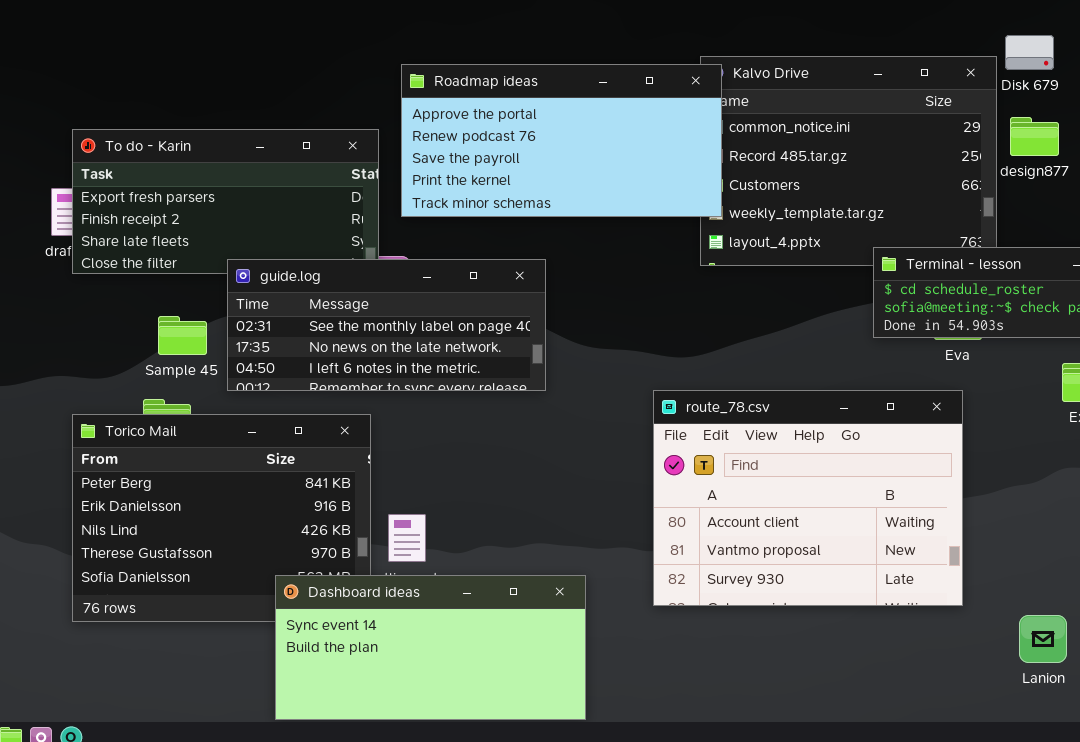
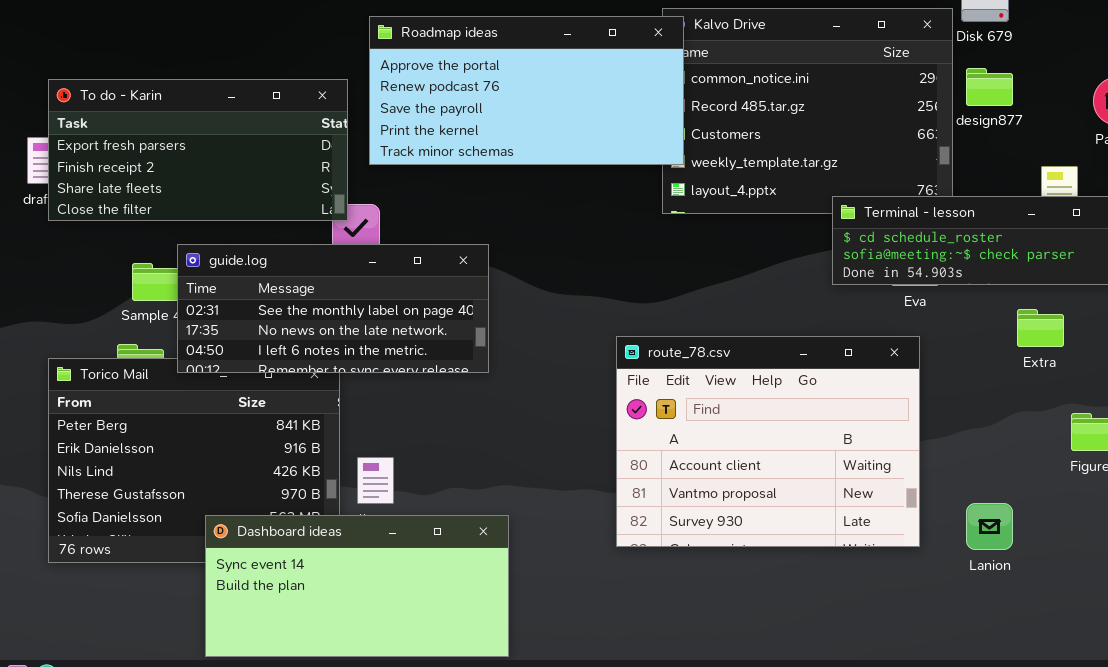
guide.log: [227,259,546,391] -> [177,244,489,373], moved
Dashboard ideas: [275,575,586,720] -> [205,515,509,657], moved
Lanion: [1019,615,1067,663] -> [966,503,1013,550], moved

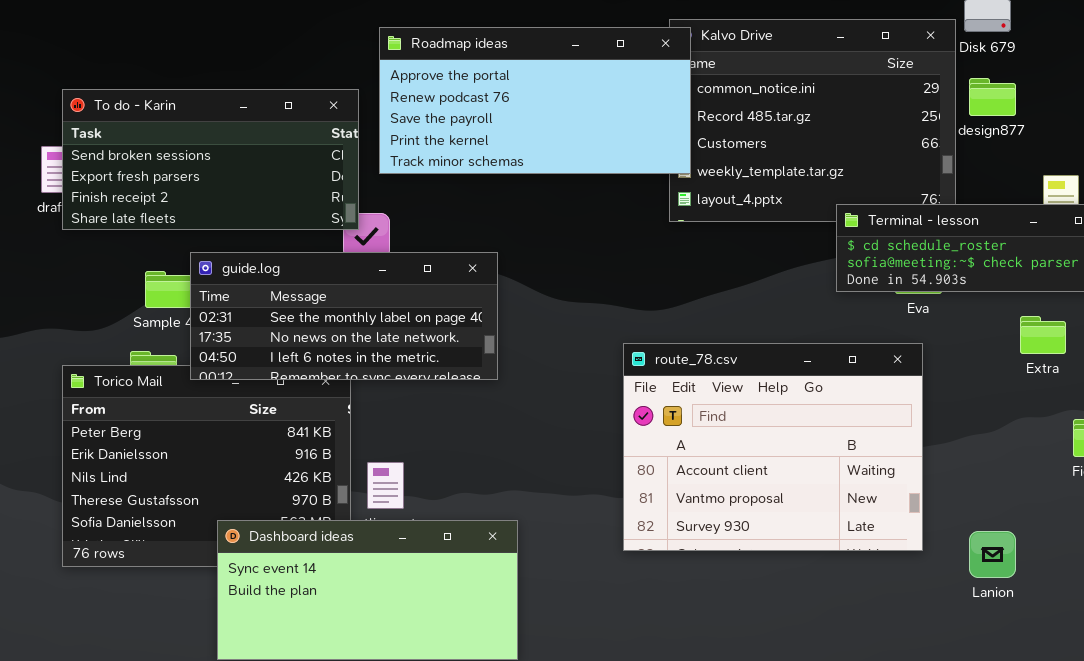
To do - Karin: [48,79,348,221] -> [62,89,359,230], scrolled up 1 row
Lanion: [966,503,1013,550] -> [969,531,1016,578], moved

